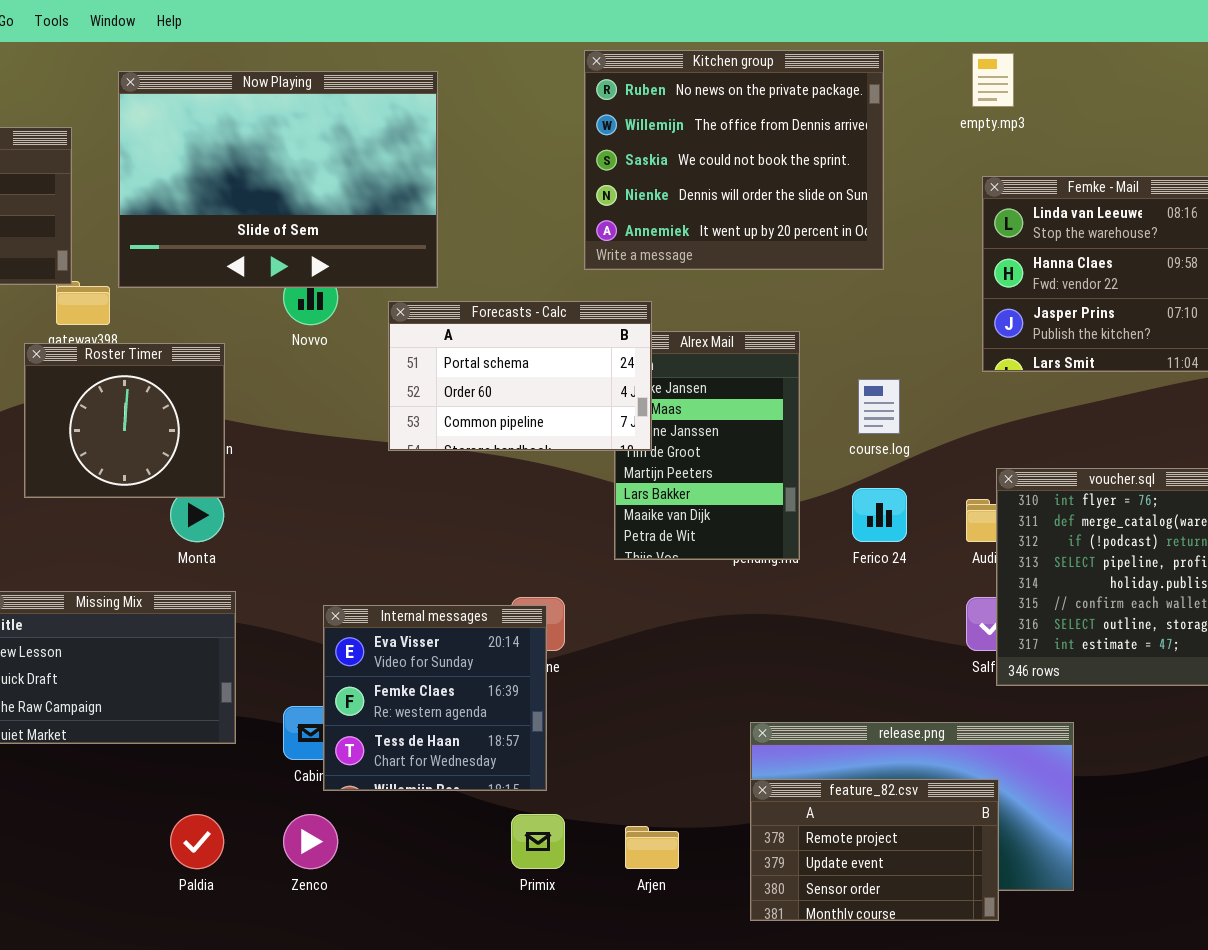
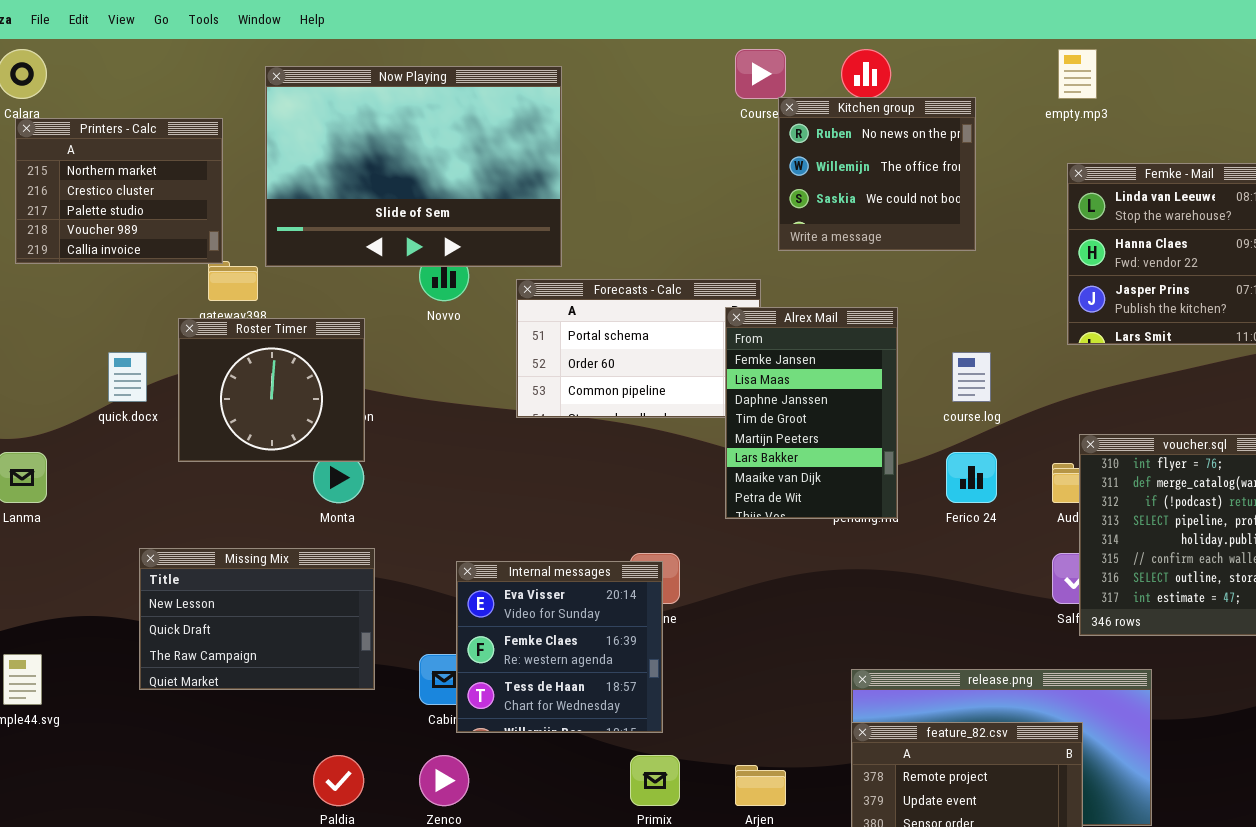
Kitchen group: [584,50,884,270] -> [778,97,976,251], resized
Alrex Mail: [614,331,800,560] -> [725,307,898,519], raised

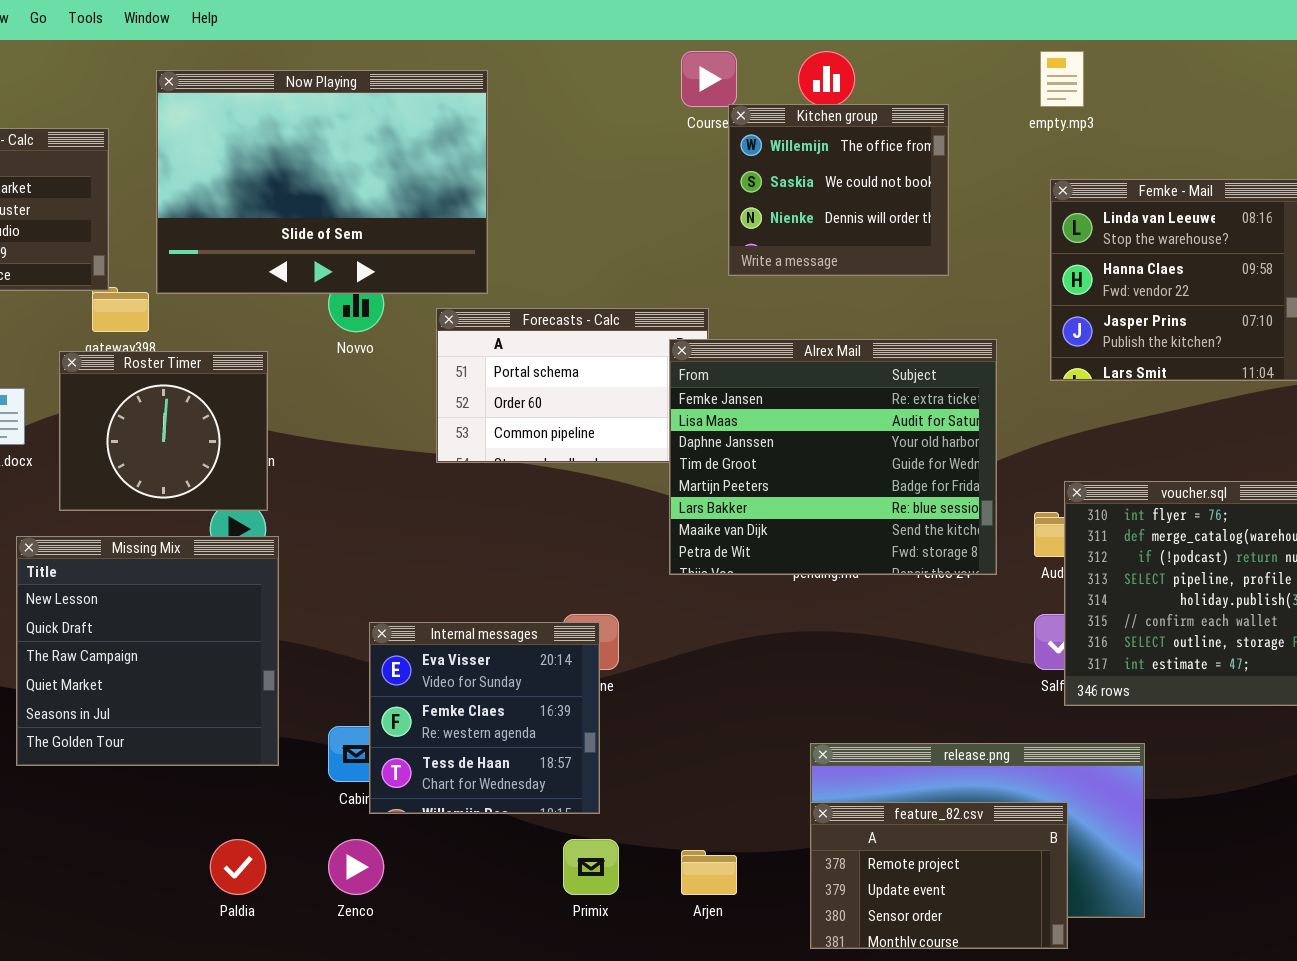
Kitchen group: [778,97,976,251] -> [728,104,949,276], scrolled down 1 row
Alrex Mail: [725,307,898,519] -> [669,339,997,575], resized
Missing Mix: [139,548,375,690] -> [16,536,279,766], resized

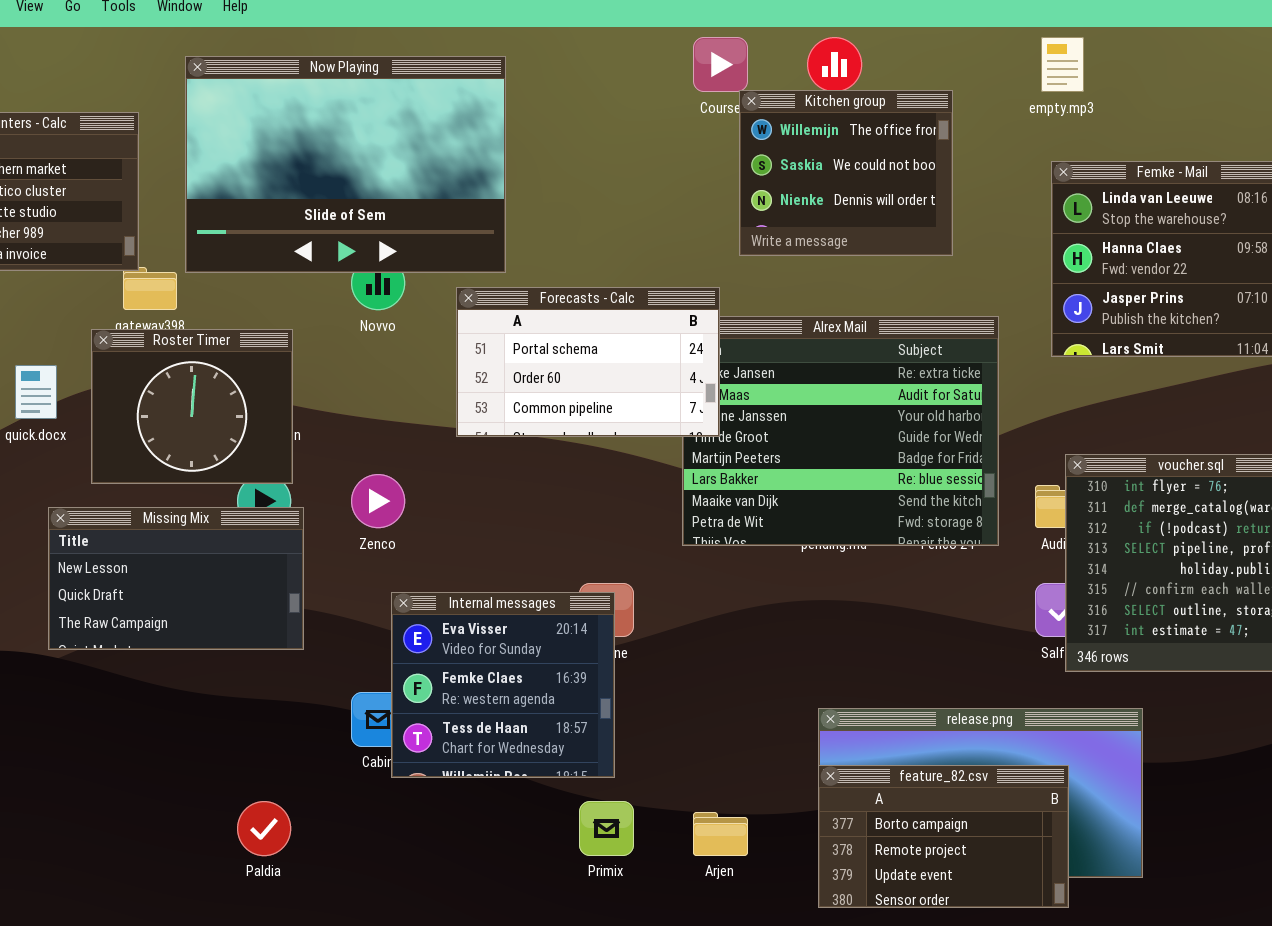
Forecasts - Calc: [436,308,709,463] -> [456,287,720,437], raised
Missing Mix: [16,536,279,766] -> [48,507,304,650], resized
feature_82.csv: [810,802,1068,949] -> [818,765,1069,908], scrolled up 1 row
Zenco: [328,839,384,895] -> [351,474,405,528], moved

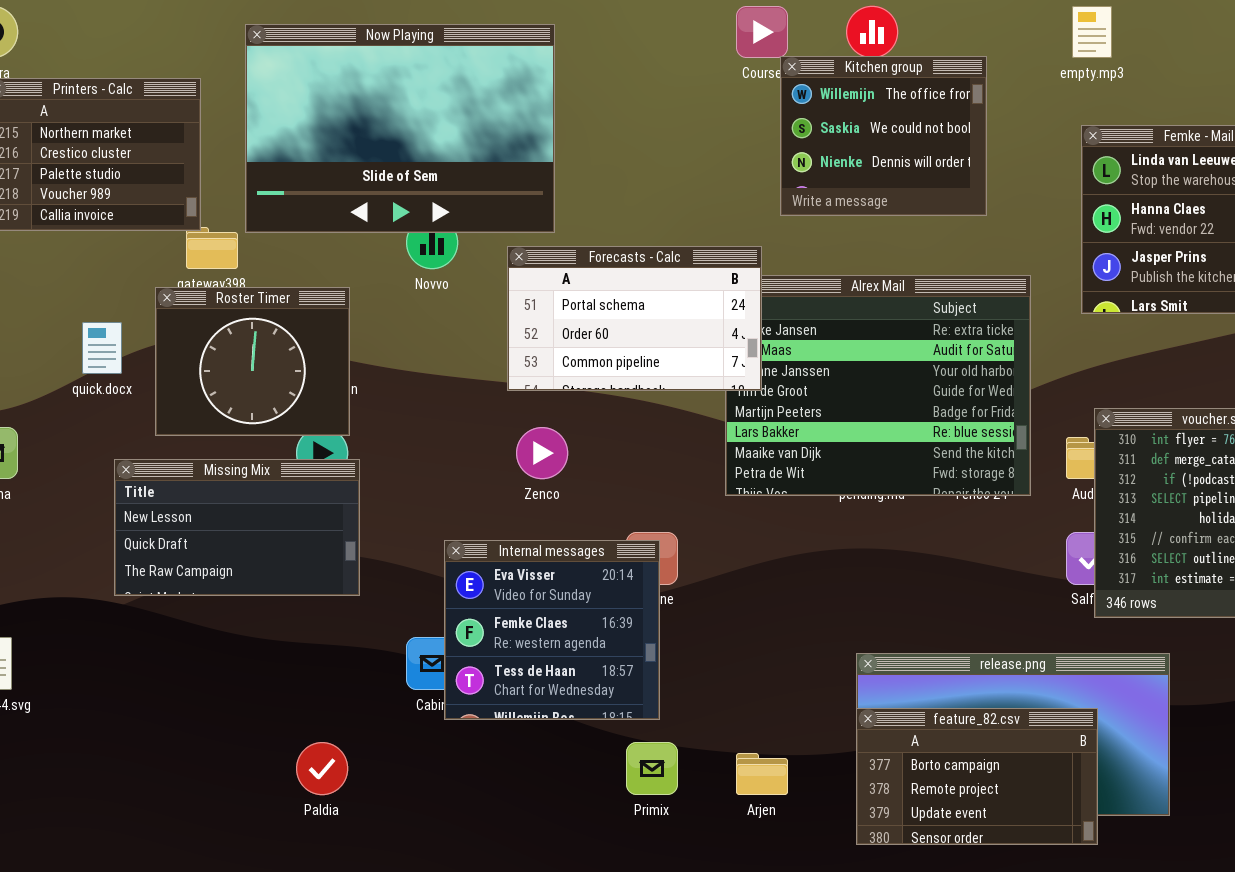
Zenco: [351,474,405,528] -> [516,427,568,479], moved

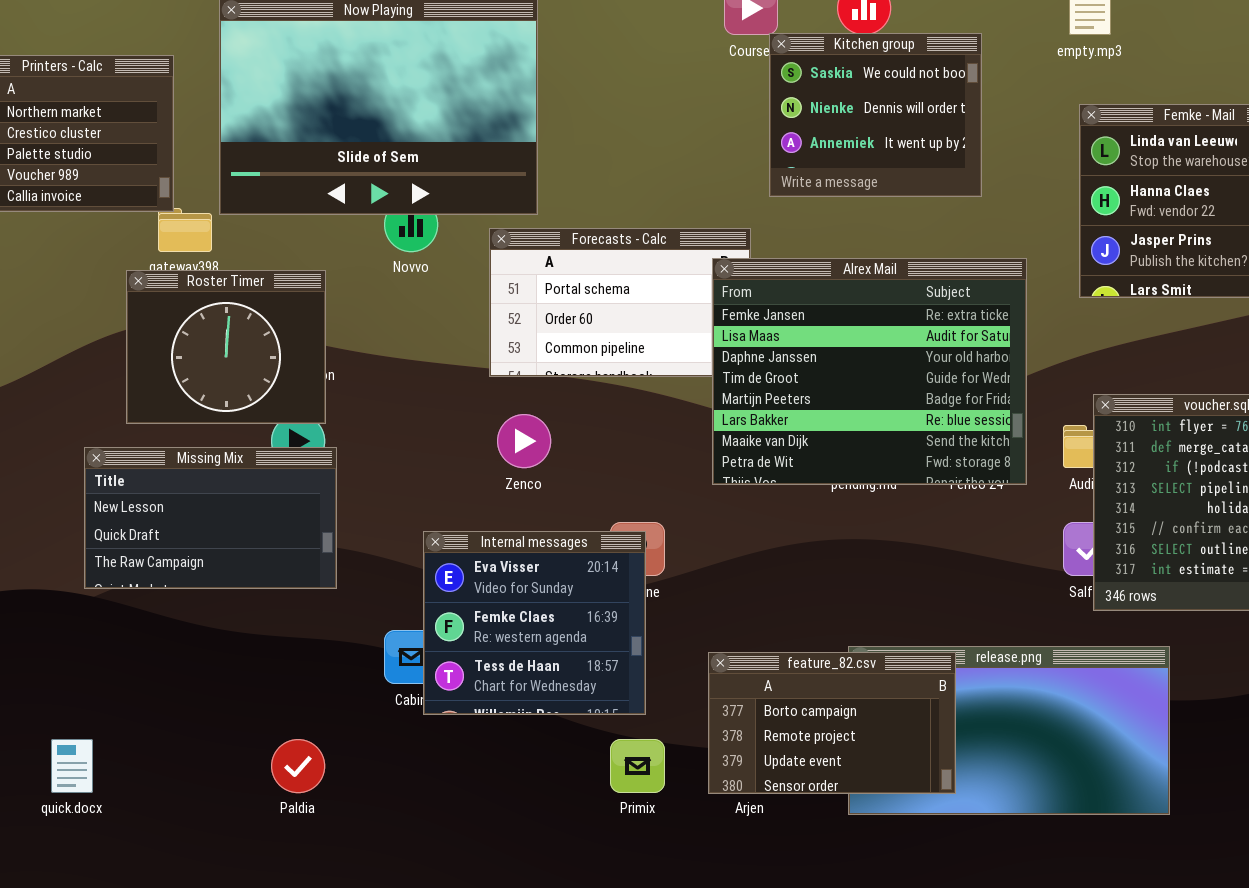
Kitchen group: [780,56,987,216] -> [769,33,982,197], scrolled down 1 row
Alrex Mail: [725,275,1031,496] -> [712,258,1027,485], raised
quick.docx: [82,322,122,374] -> [51,739,93,793], moved
feature_82.csv: [856,708,1098,845] -> [708,652,956,794], moved

